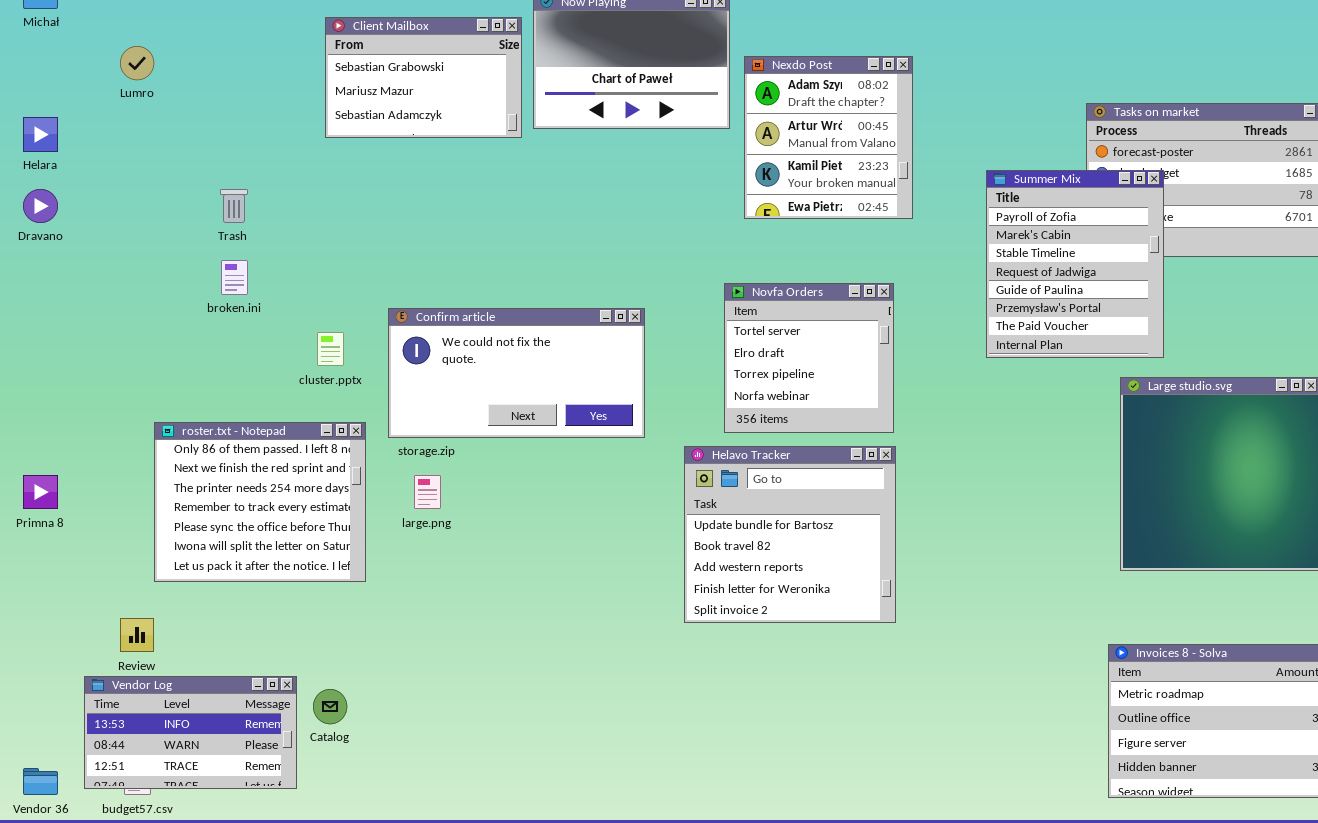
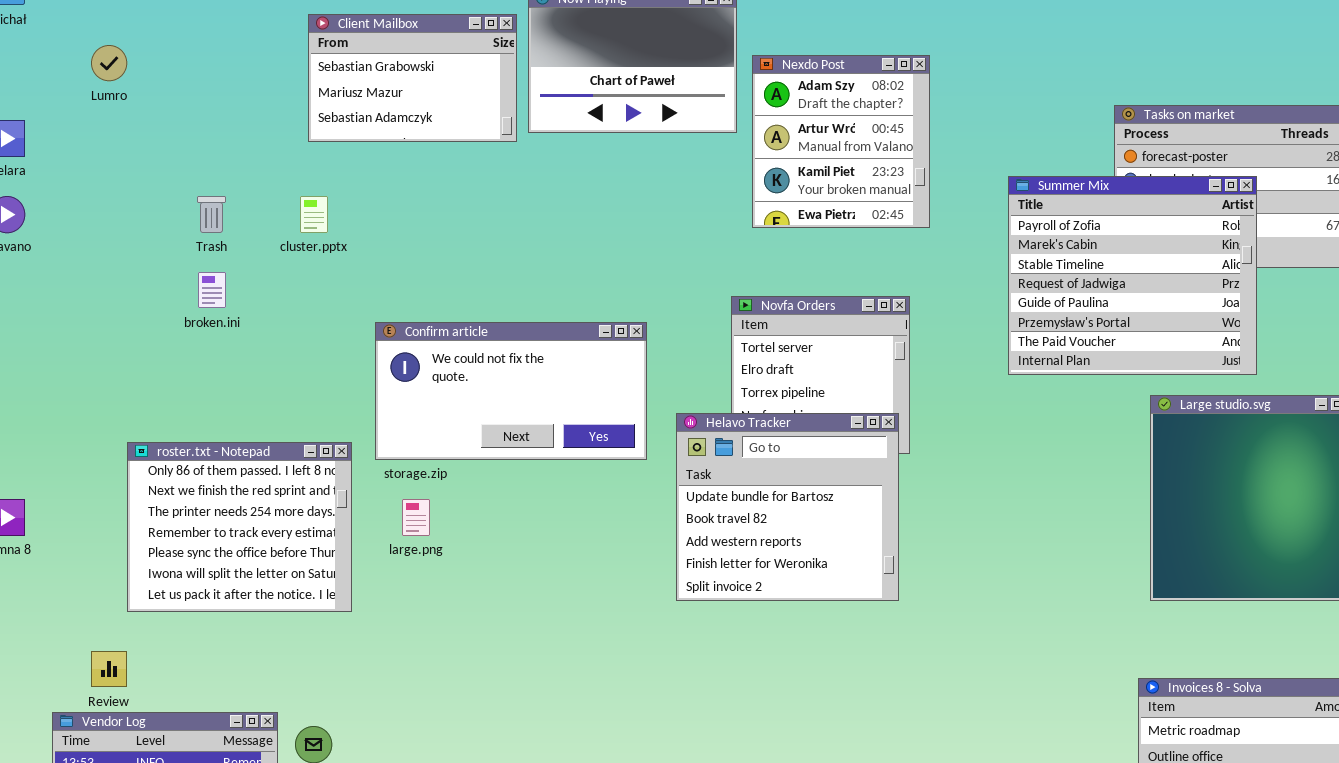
Summer Mix: [986,170,1164,358] -> [1008,176,1257,375], resized
cluster.pptx: [317,332,344,366] -> [300,196,328,233], moved
Helavo Tracker: [684,446,896,623] -> [676,413,899,601], moved

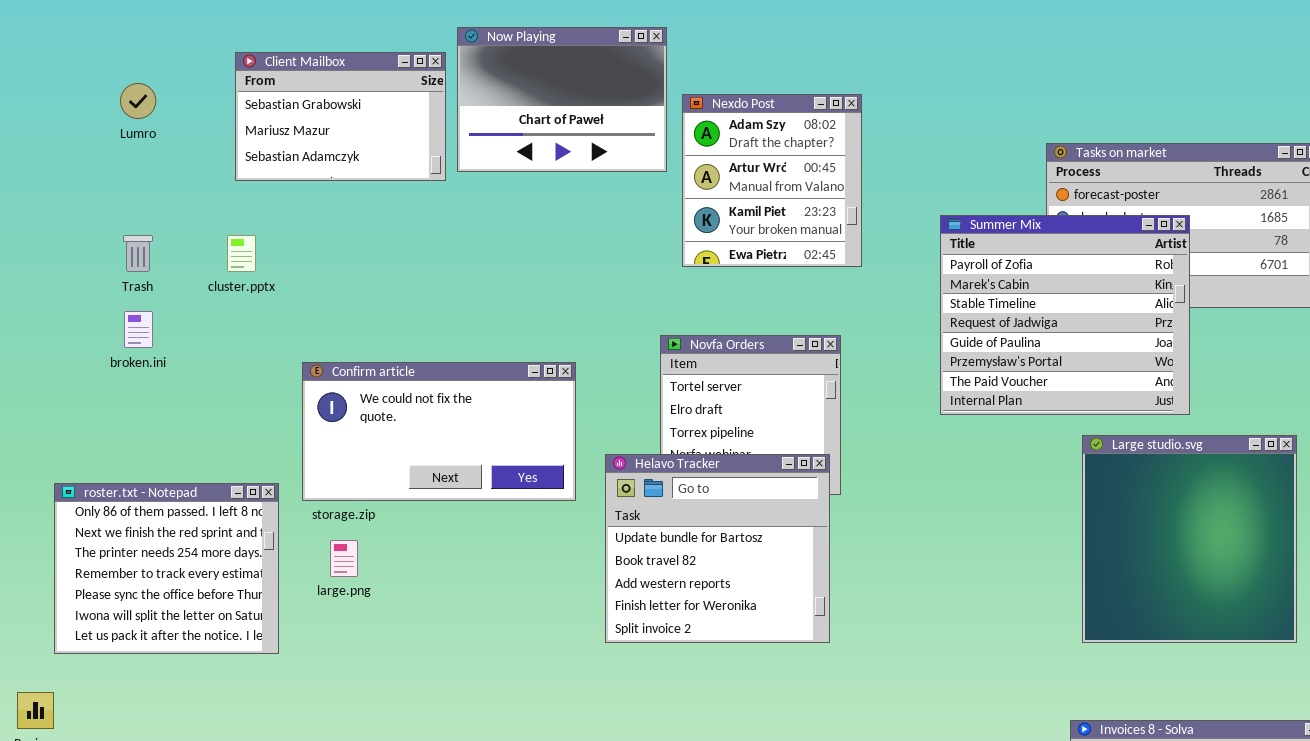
Lumro: [91,45,127,81] -> [120,83,156,119], moved

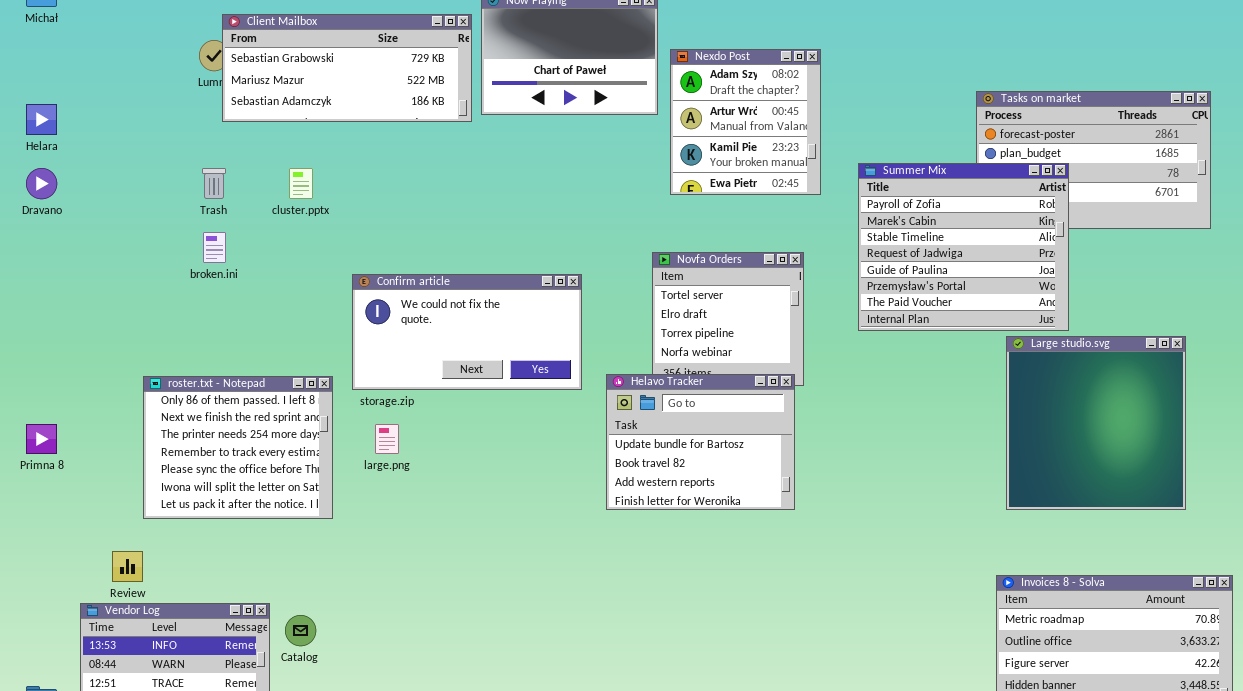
Client Mailbox: [235,52,446,181] -> [222,14,472,122], resized
Summer Mix: [940,215,1190,415] -> [858,163,1069,331], moved
Helavo Tracker: [605,454,830,643] -> [606,374,795,510], resized

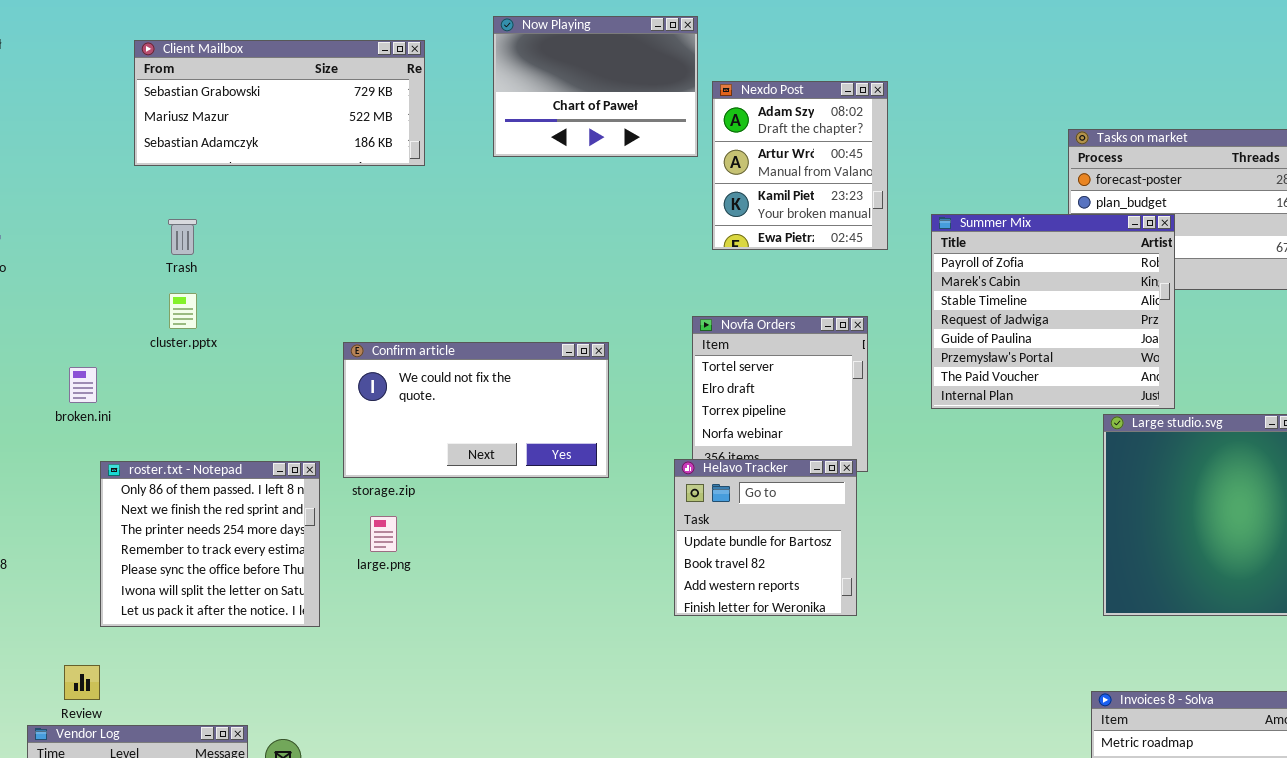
Client Mailbox: [222,14,472,122] -> [134,40,425,166], moved
cluster.pptx: [289,168,313,199] -> [169,293,197,329], moved
broken.ini: [203,232,226,263] -> [69,367,97,403], moved
Helavo Tracker: [606,374,795,510] -> [674,459,857,616], resized

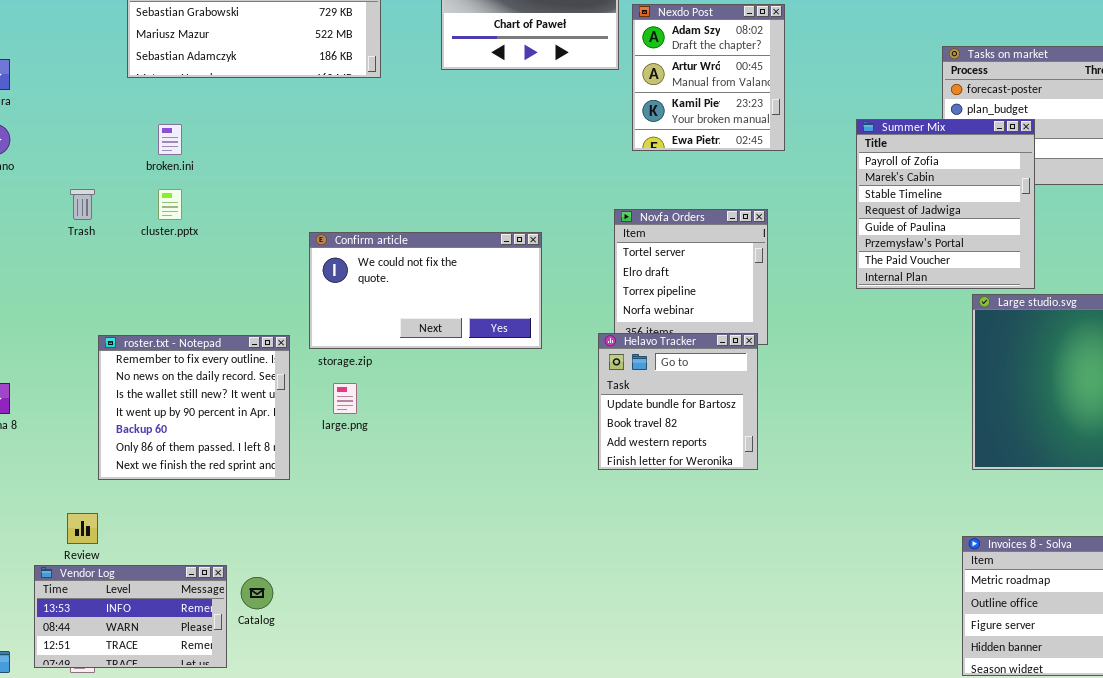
Summer Mix: [931,214,1175,409] -> [856,119,1035,289], resized
Trash: [168,219,197,255] -> [70,189,95,220], moved
broken.ini: [69,367,97,403] -> [158,124,182,155], moved
roster.txt - Notepad: [100,461,320,627] -> [98,335,290,480], scrolled up 5 rows

